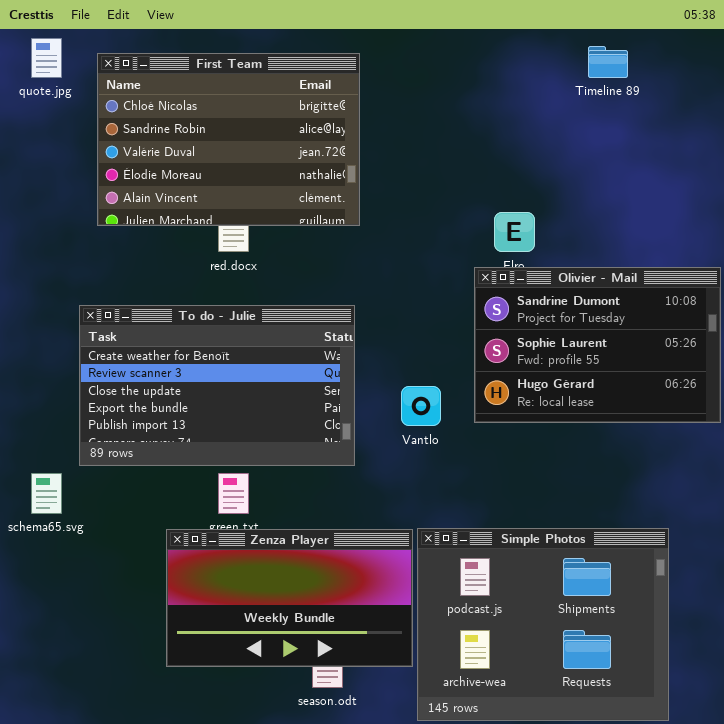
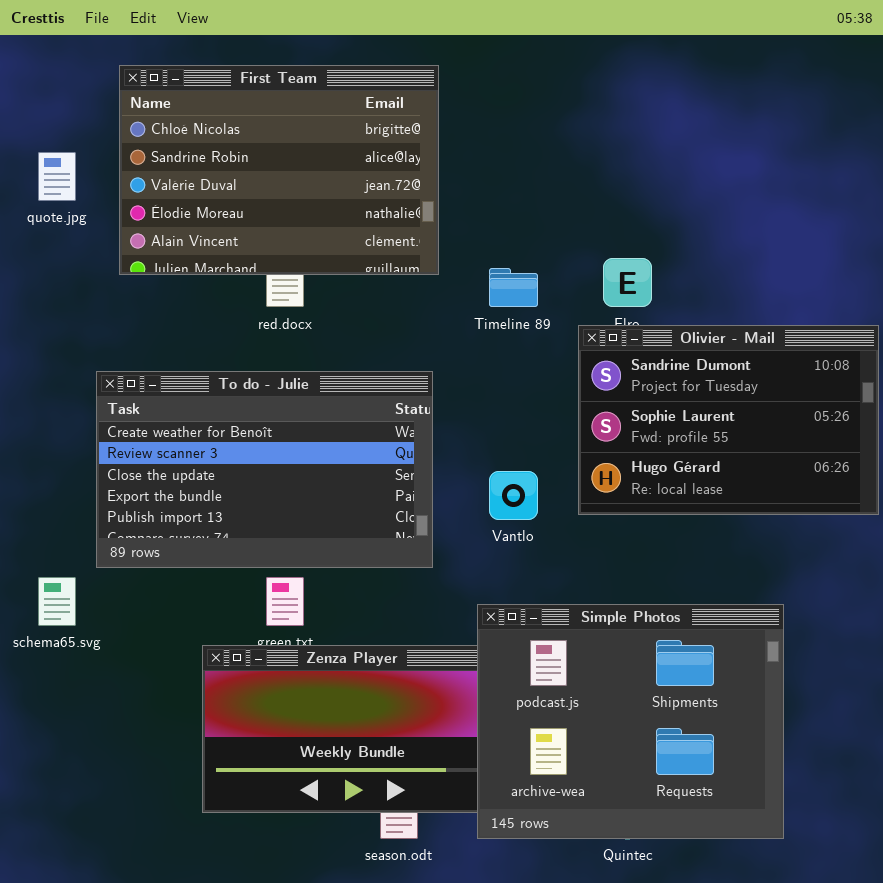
quote.jpg: [31,38,62,78] -> [38,152,76,201], moved
Timeline 89: [588,46,628,78] -> [489,268,538,307], moved
Simple Photos: [417,528,669,721] -> [477,604,784,839], moved

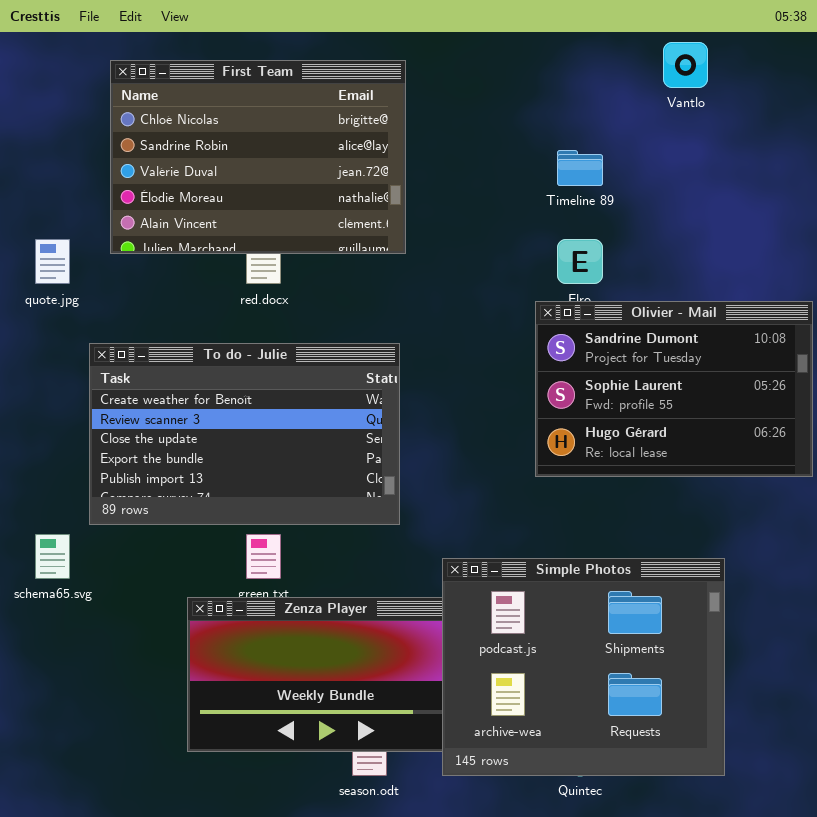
quote.jpg: [38,152,76,201] -> [35,239,70,284], moved
Timeline 89: [489,268,538,307] -> [557,150,603,186], moved
Vantlo: [489,471,538,520] -> [663,42,708,88], moved

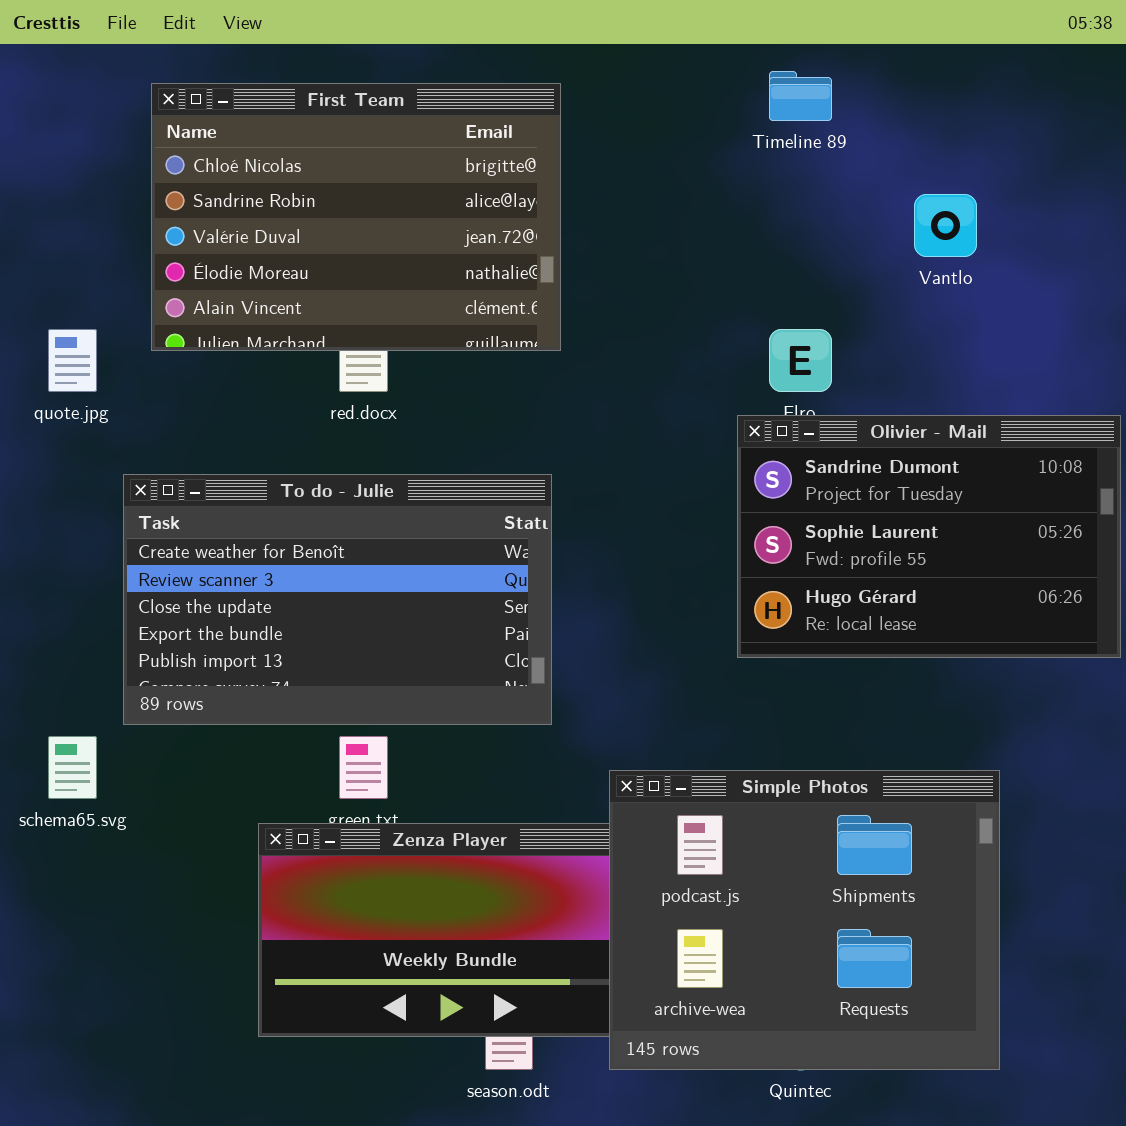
Vantlo: [663,42,708,88] -> [914,194,977,257], moved
Timeline 89: [557,150,603,186] -> [769,71,832,121], moved

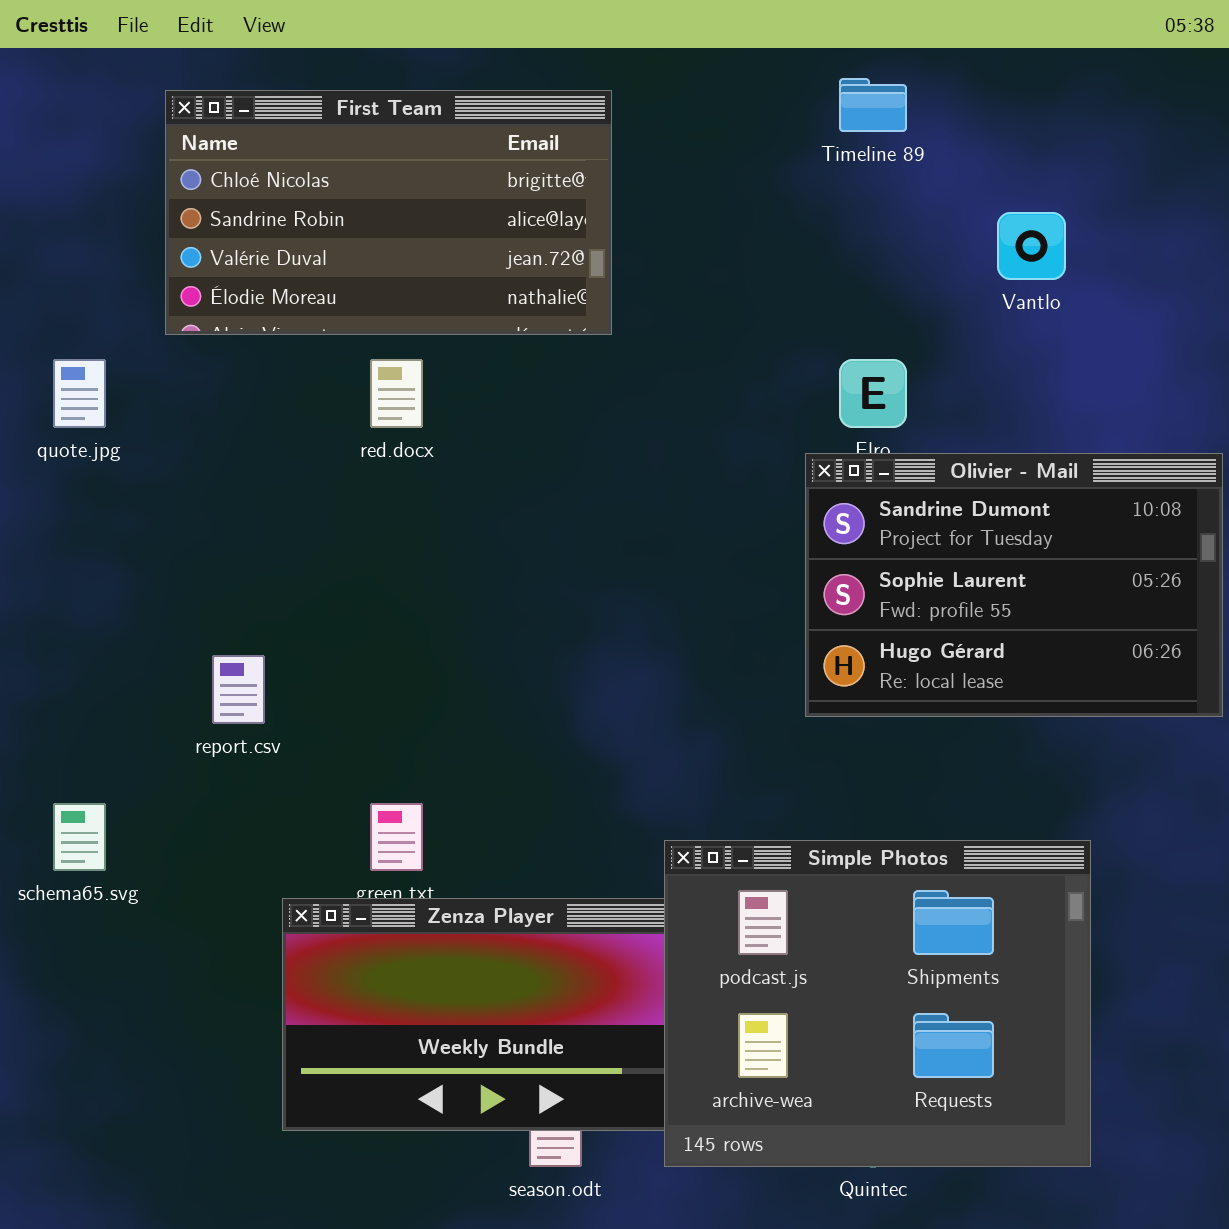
First Team: [151,83,561,351] -> [165,90,612,335], resized
To do - Julie: [123,474,552,725] -> none, closed

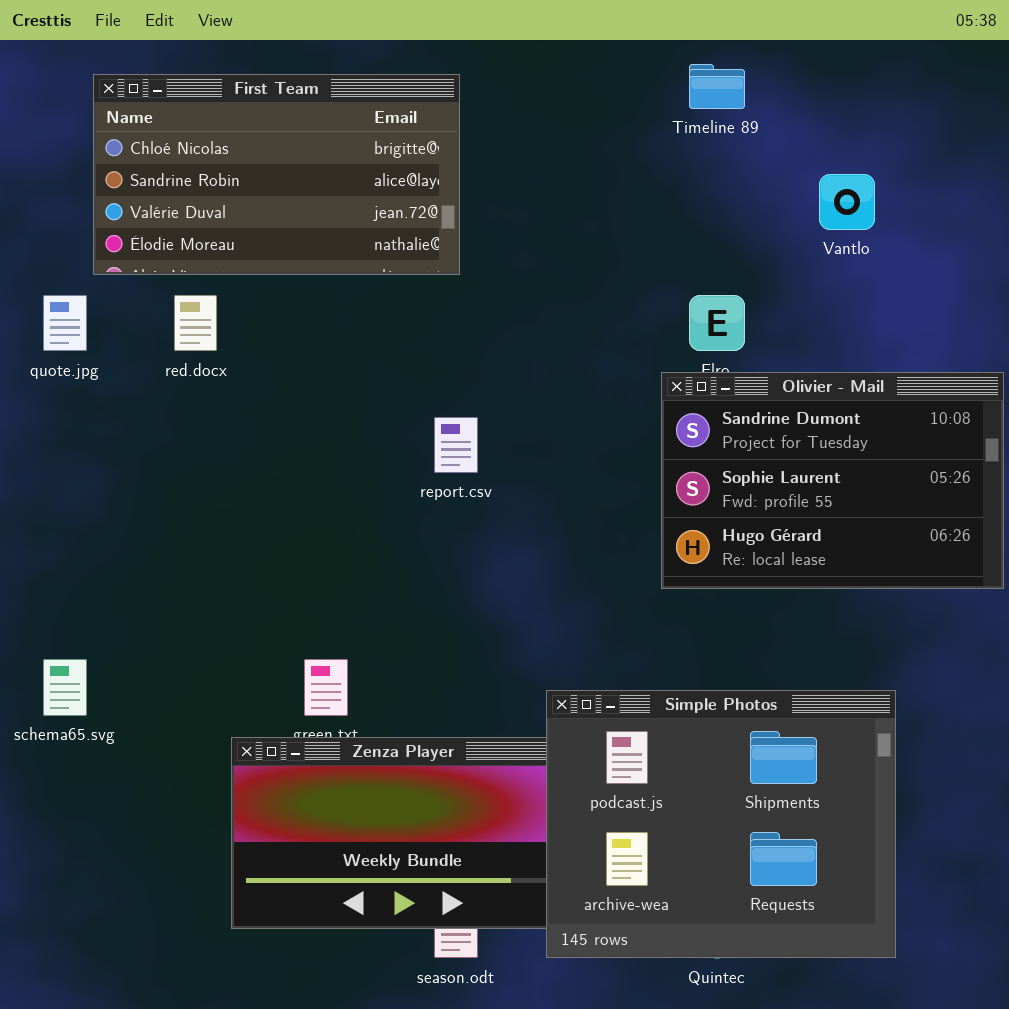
First Team: [165,90,612,335] -> [93,74,460,275], moved
red.docx: [370,359,423,428] -> [174,295,217,351], moved
report.csv: [212,655,265,724] -> [434,417,478,473], moved

